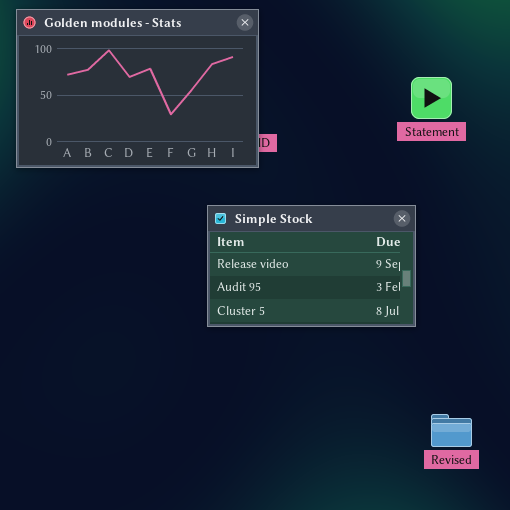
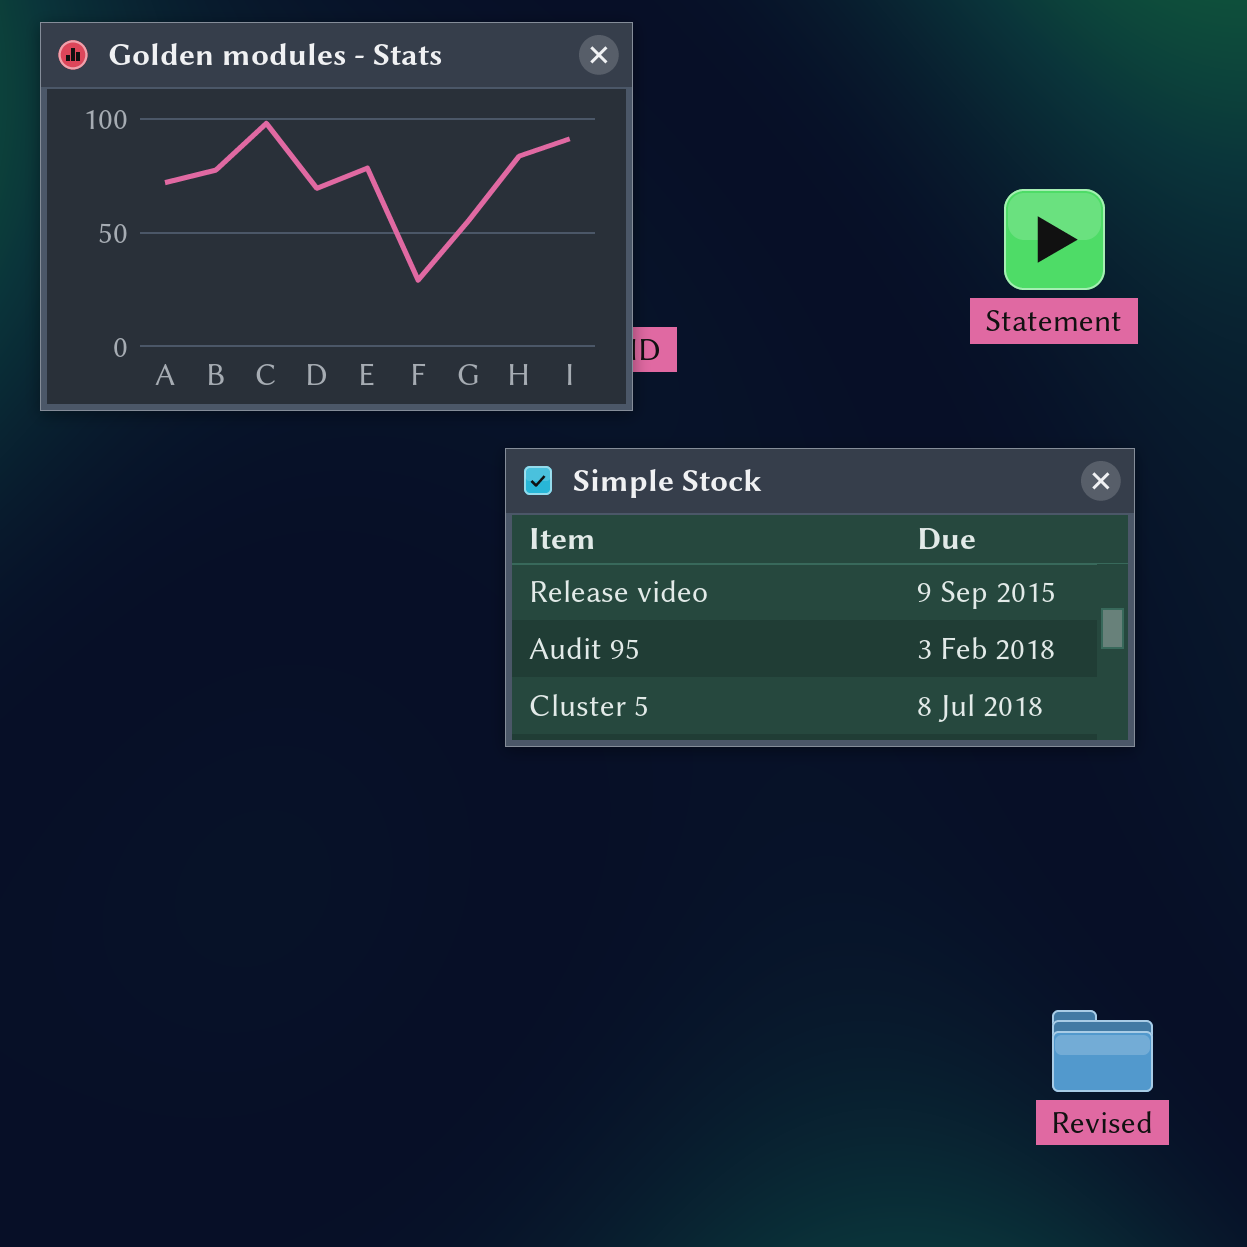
Simple Stock: [207,205,416,327] -> [505,448,1135,747], moved, resized

